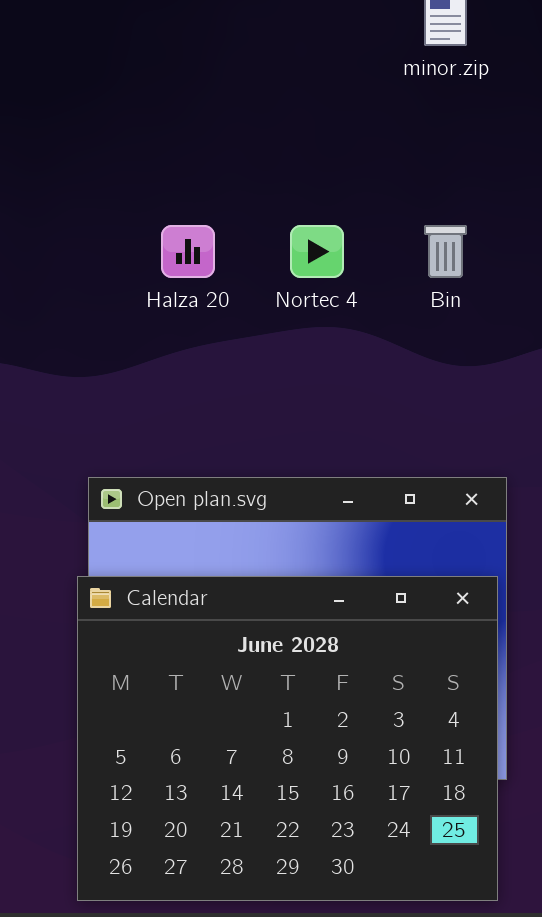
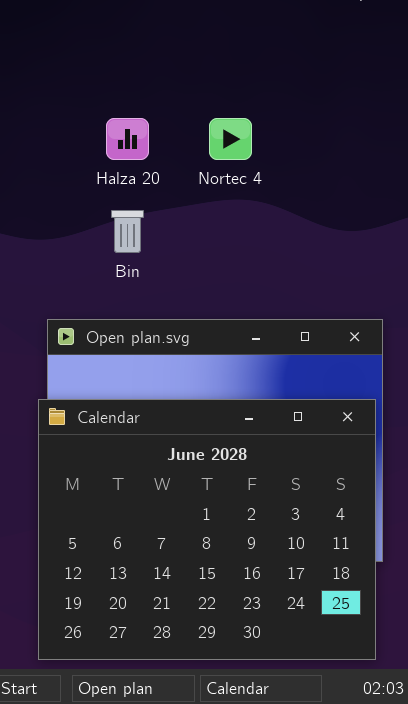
Bin: [424,225,467,278] -> [111,210,144,253], moved

